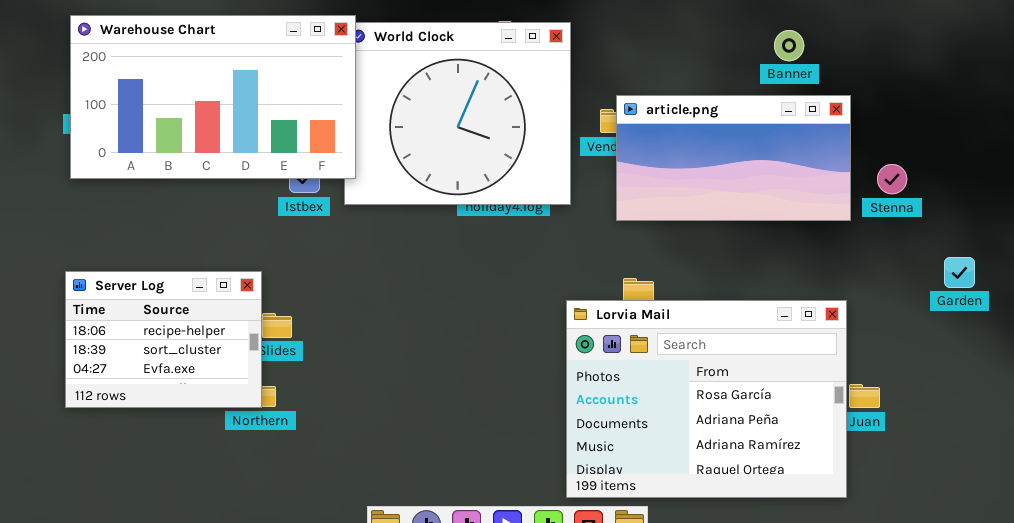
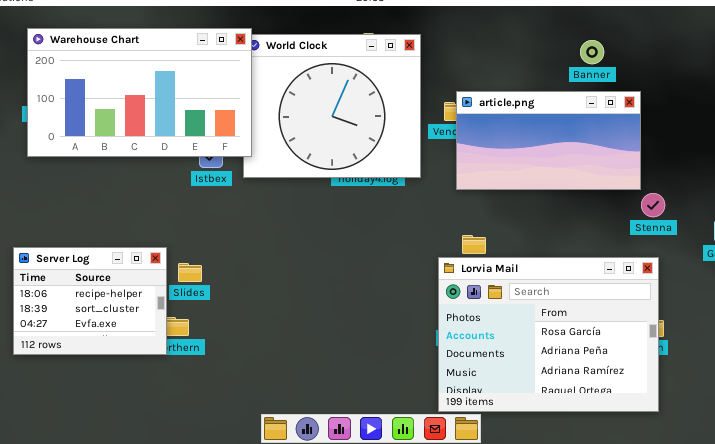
Stenna: [877,164,907,194] -> [641,193,665,217], moved
Server Log: [65,271,262,408] -> [13,247,167,355], moved
Lorvia Mail: [566,300,847,498] -> [438,257,659,412], moved

